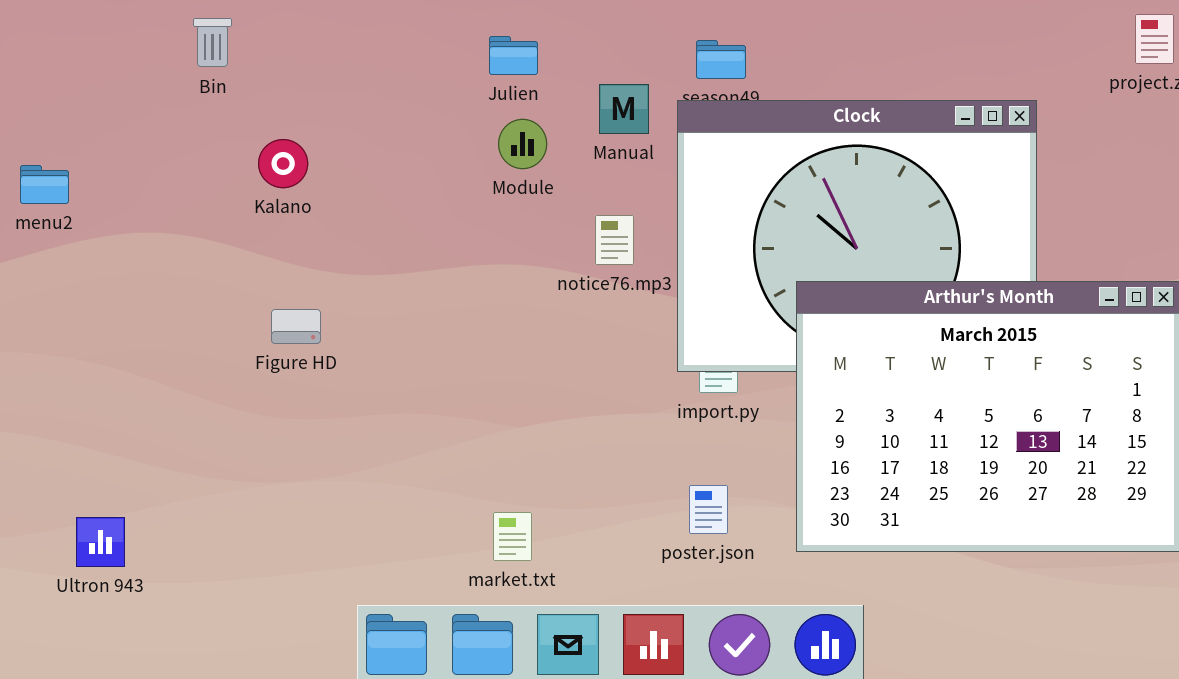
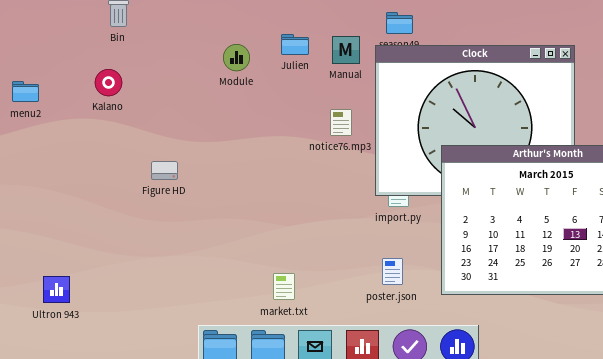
Julien: [489,36,538,75] -> [281,34,309,55], moved
Module: [498,119,547,169] -> [223,44,250,71], moved
Kalano: [258,139,308,188] -> [95,69,122,96], moved

